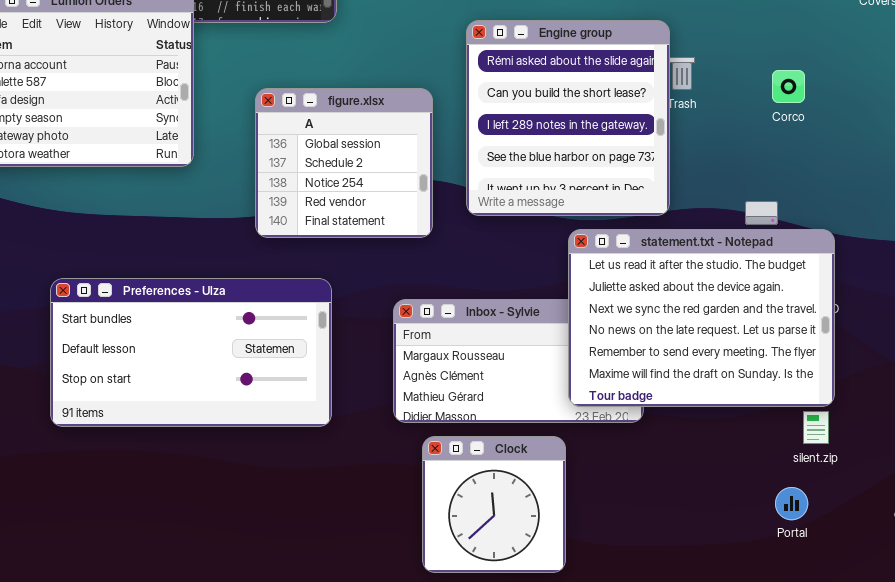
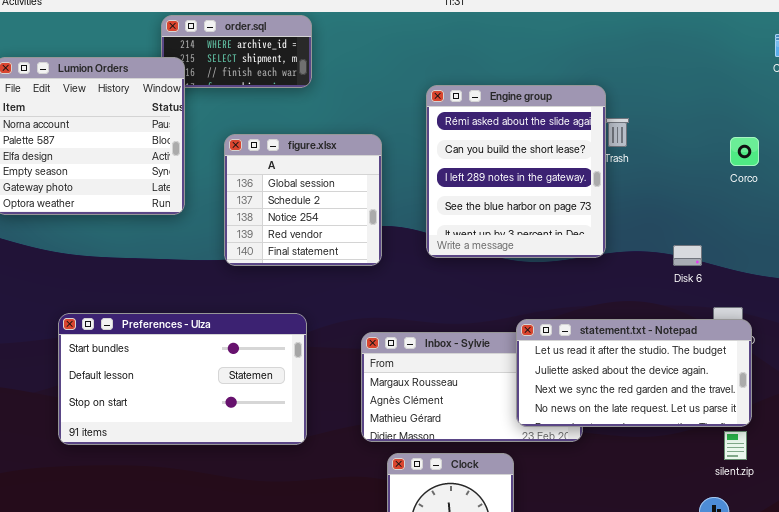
Corco: [772,70,805,103] -> [730,137,759,166], moved
figure.xlsx: [255,88,433,238] -> [224,134,382,266], moved
statement.txt - Notepad: [568,229,835,407] -> [516,319,752,427], resized

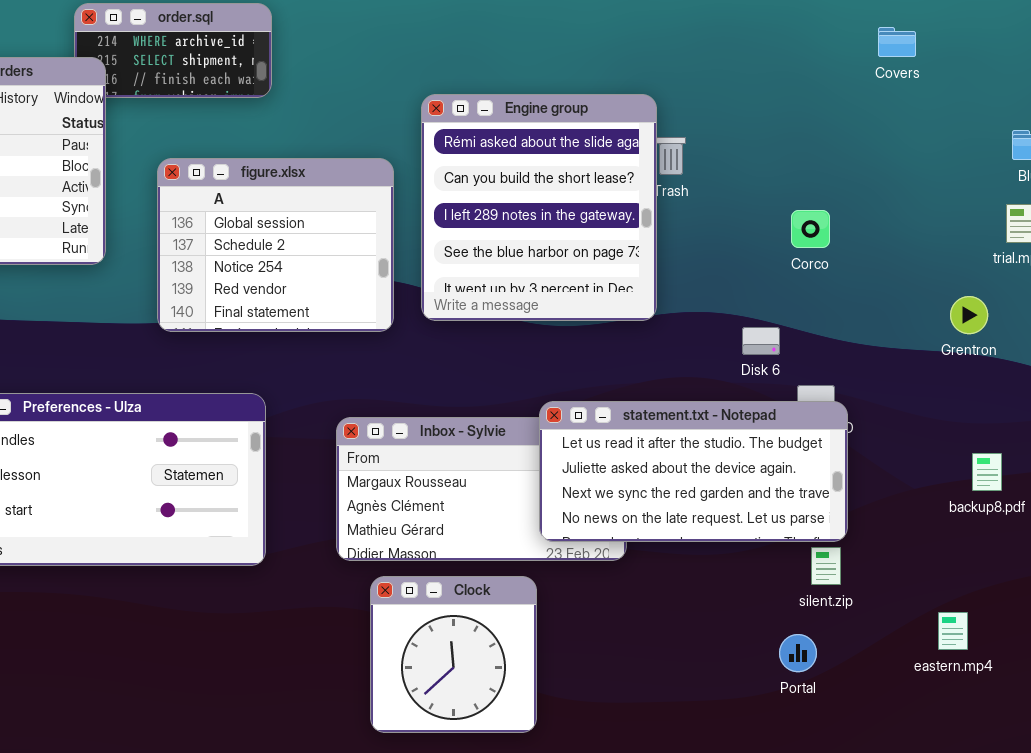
figure.xlsx: [224,134,382,266] -> [157,158,394,332], resized
Corco: [730,137,759,166] -> [791,210,830,248], moved
Disk 6: [673,245,702,266] -> [742,327,780,355], moved

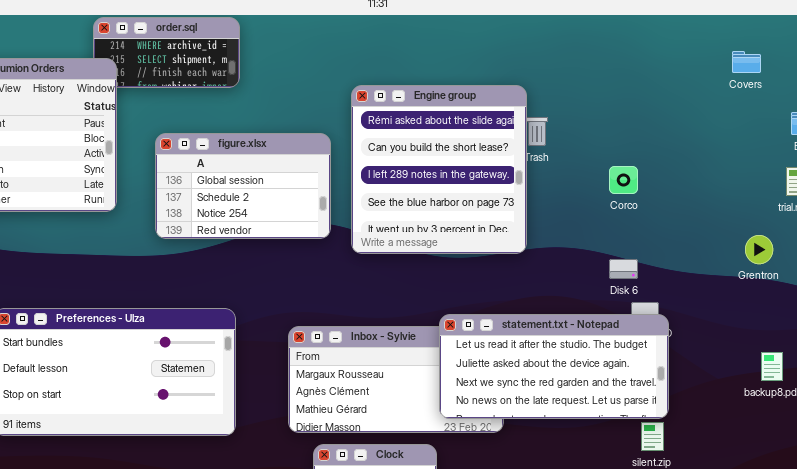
Covers: [878,27,916,57] -> [732,51,761,73], moved
figure.xlsx: [157,158,394,332] -> [155,133,331,239], resized
Corco: [791,210,830,248] -> [609,166,638,194], moved
Disk 6: [742,327,780,355] -> [609,259,638,279], moved

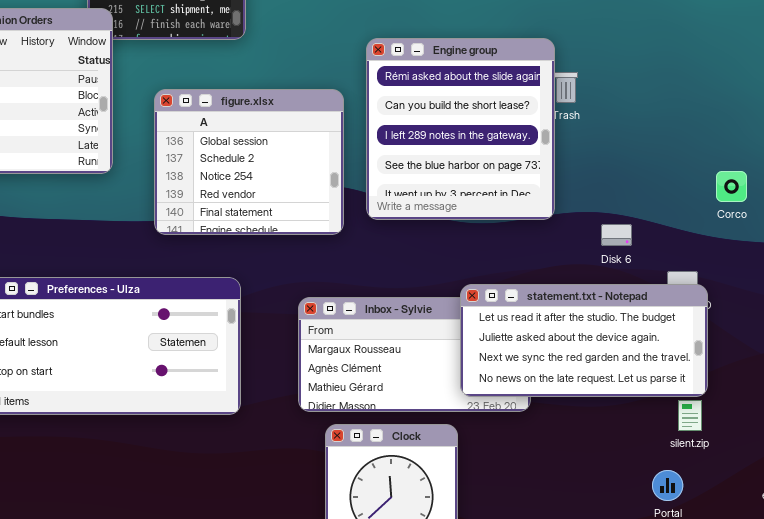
figure.xlsx: [155,133,331,239] -> [154,89,344,235], resized
Corco: [609,166,638,194] -> [716,171,747,202], moved
Disk 6: [609,259,638,279] -> [601,224,632,246], moved

